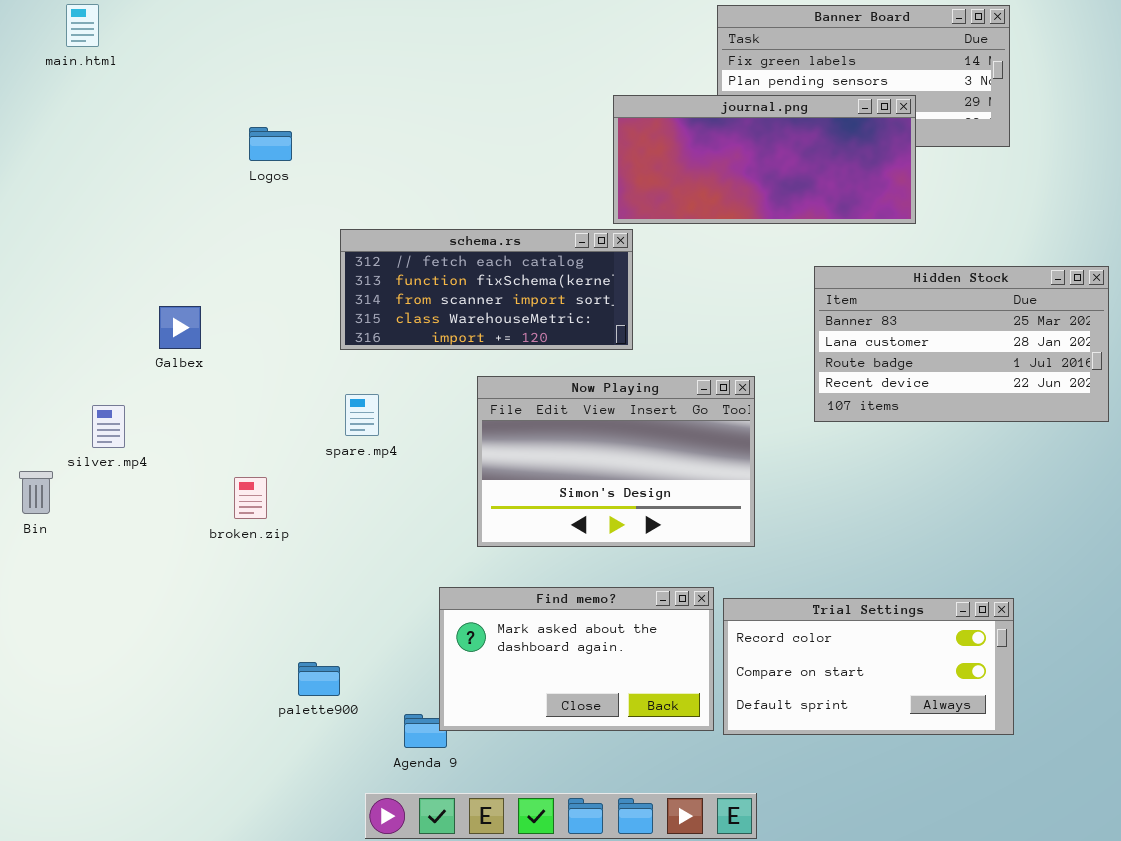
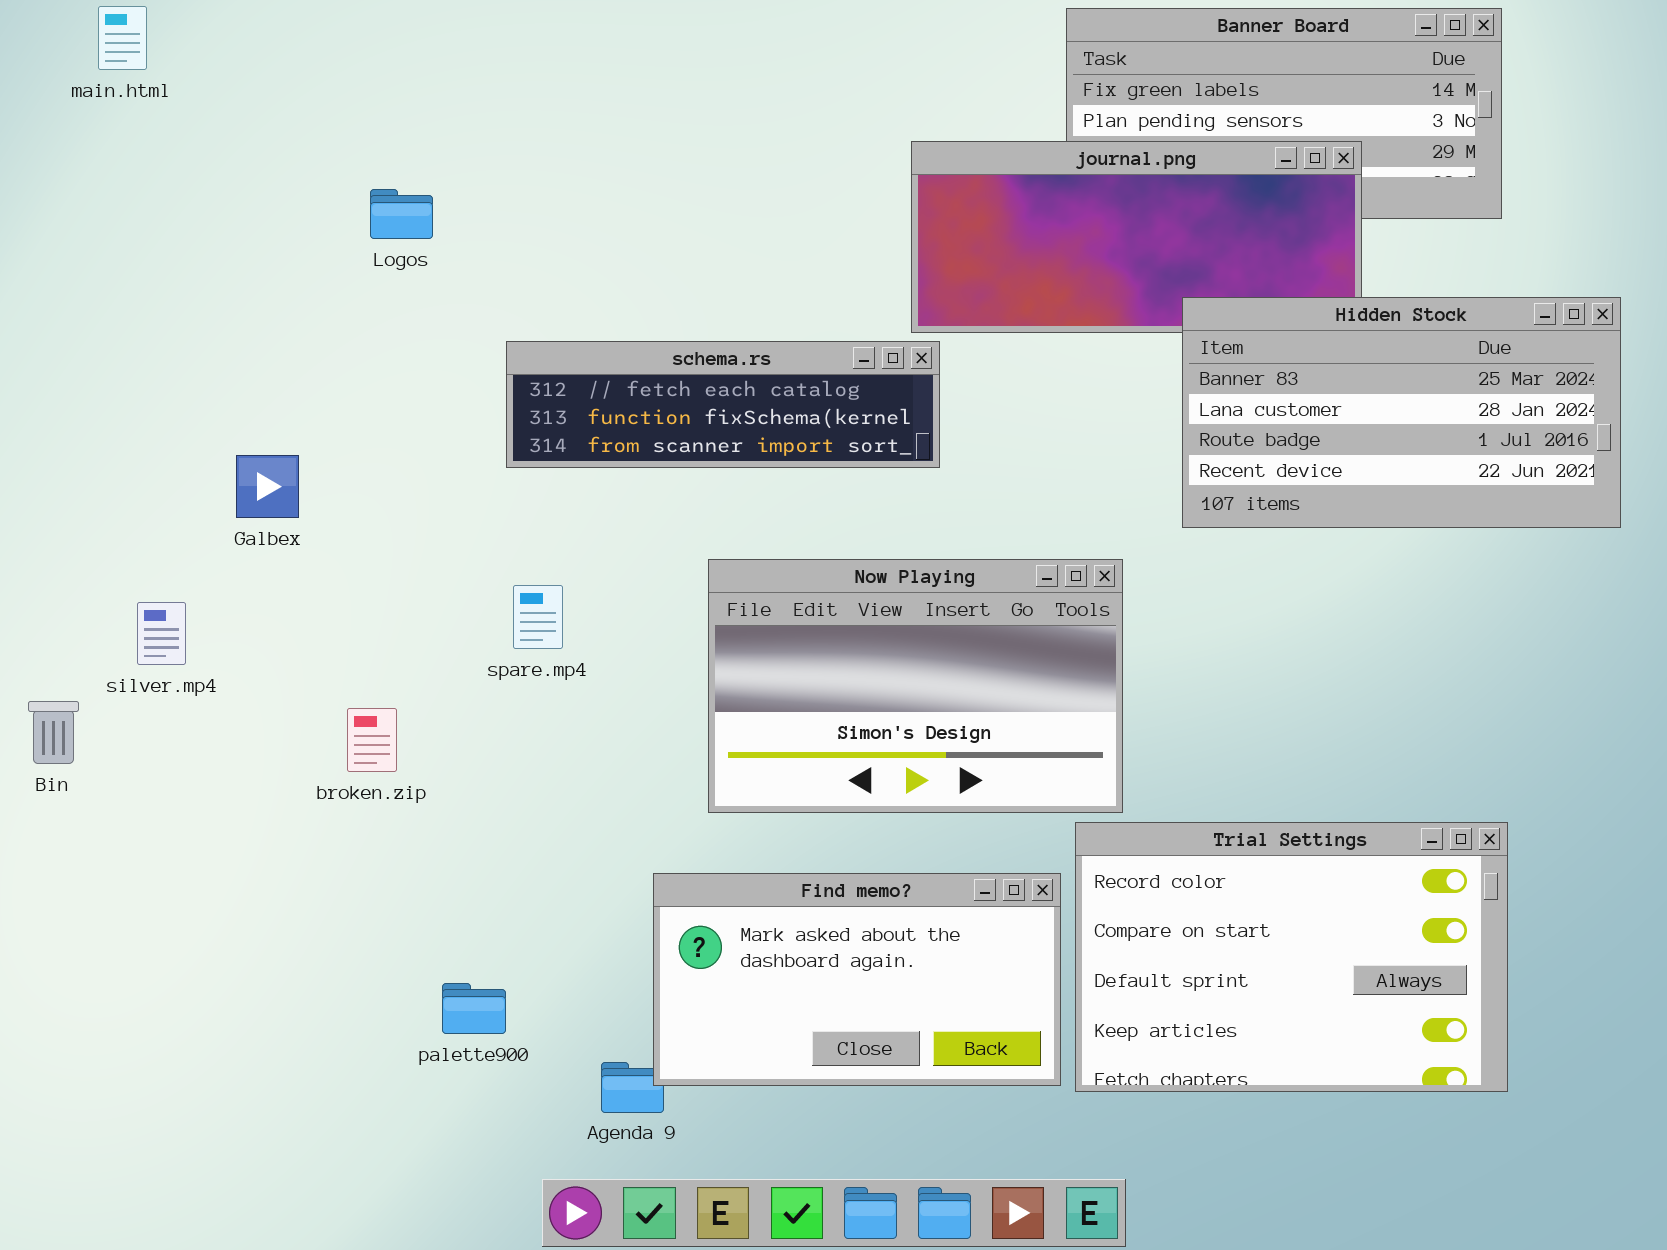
schema.rs: [340,229,633,350] -> [506,341,940,468], resized
Hidden Stock: [814,266,1109,422] -> [1182,297,1621,528], moved
Trial Settings: [723,598,1014,735] -> [1075,822,1508,1092], resized

